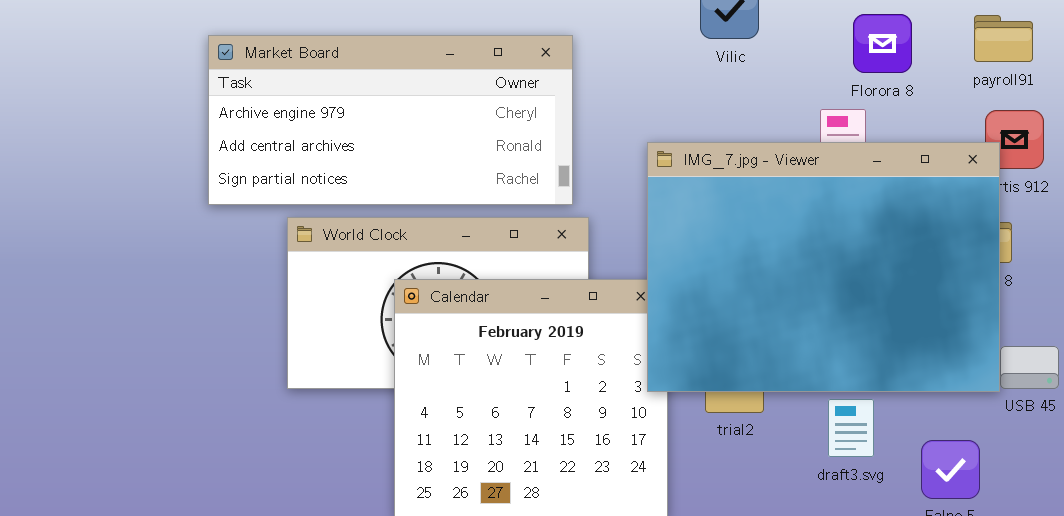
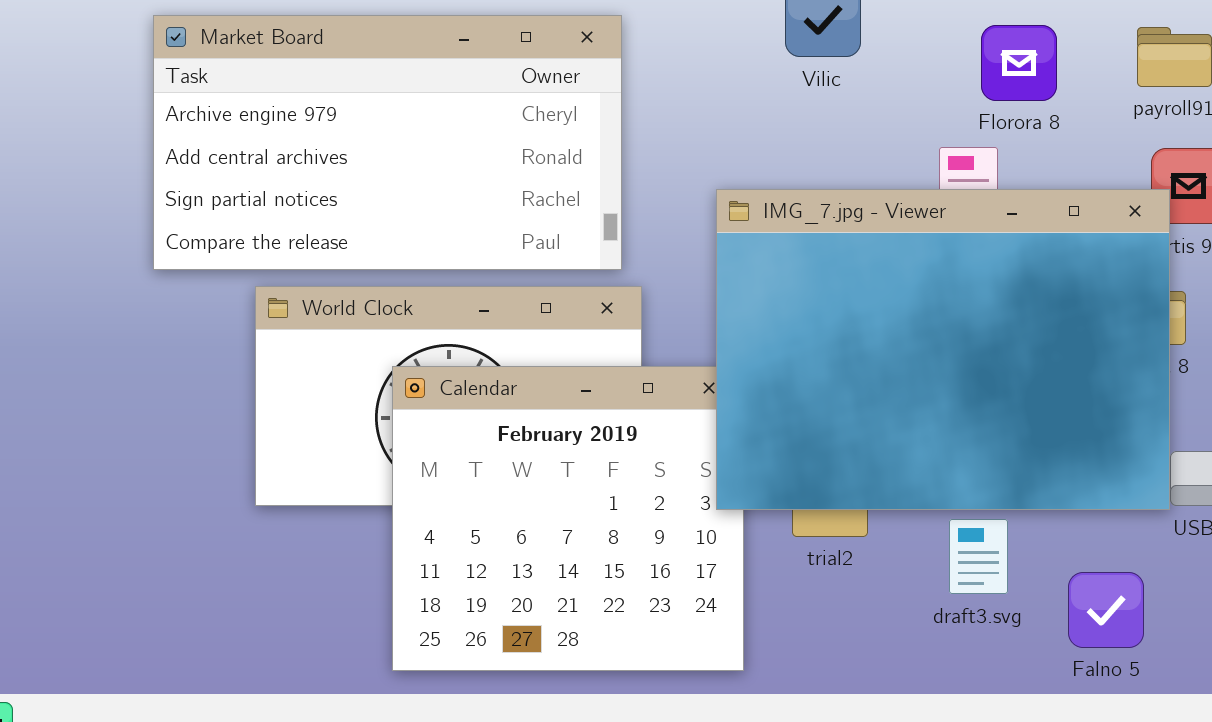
Market Board: [208,35,573,205] -> [153,15,622,270], resized

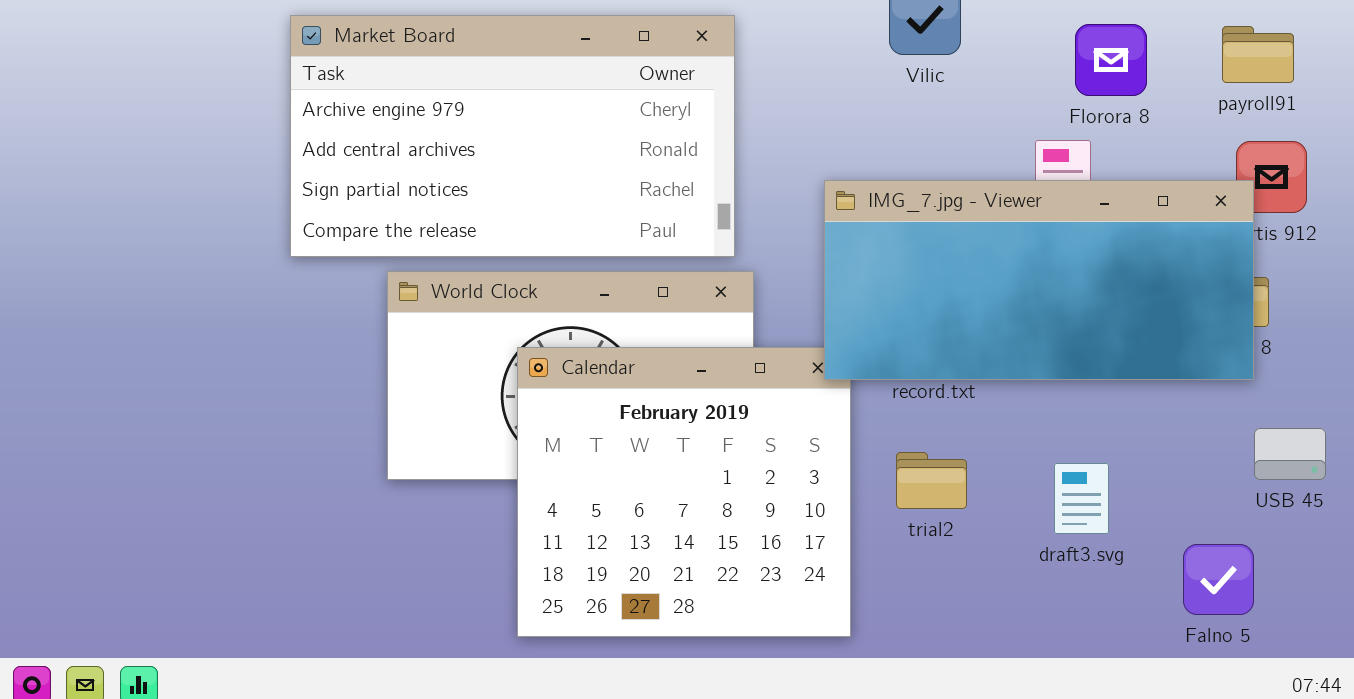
IMG_7.jpg - Viewer: [716,189,1170,510] -> [824,180,1254,380], resized
draft3.svg: [949,519,1008,594] -> [1054,463,1109,534], moved
Falno 5: [1068,572,1144,648] -> [1183,544,1254,615], moved

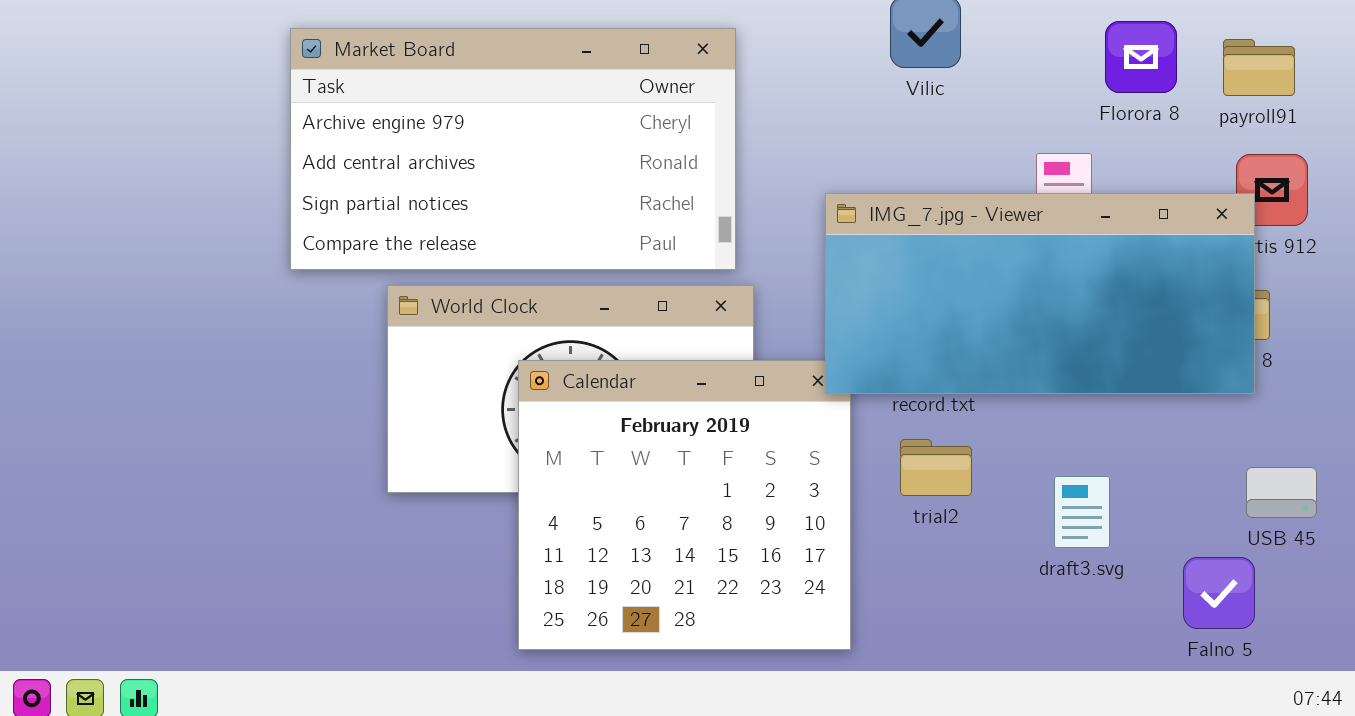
Florora 8: [1075,24,1147,96] -> [1105,21,1177,93], moved
USB 45: [1254,428,1326,480] -> [1246,467,1317,518], moved
trial2: [896,452,967,509] -> [900,439,972,496], moved

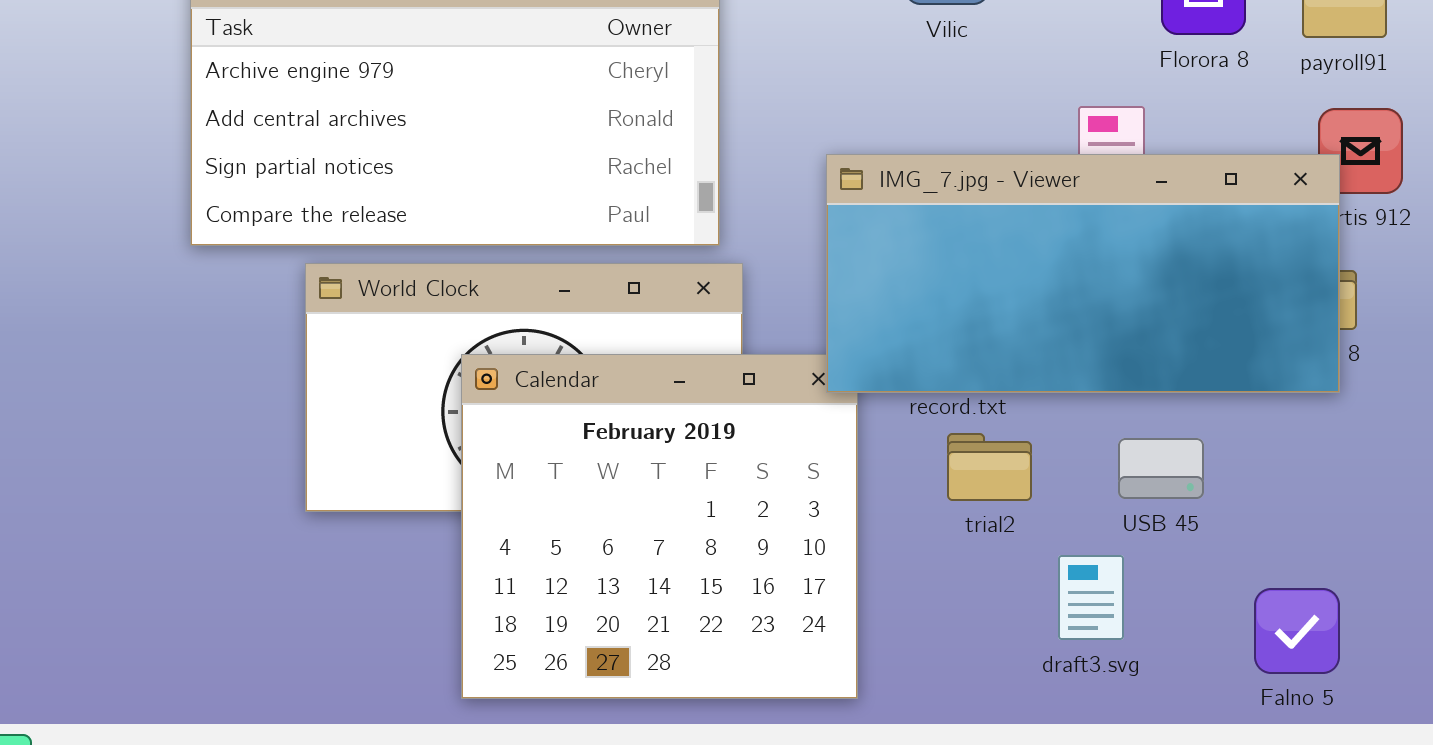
trial2: [900,439,972,496] -> [947,433,1032,501], moved
USB 45: [1246,467,1317,518] -> [1118,438,1204,499], moved
draft3.svg: [1054,476,1110,548] -> [1058,555,1124,640], moved

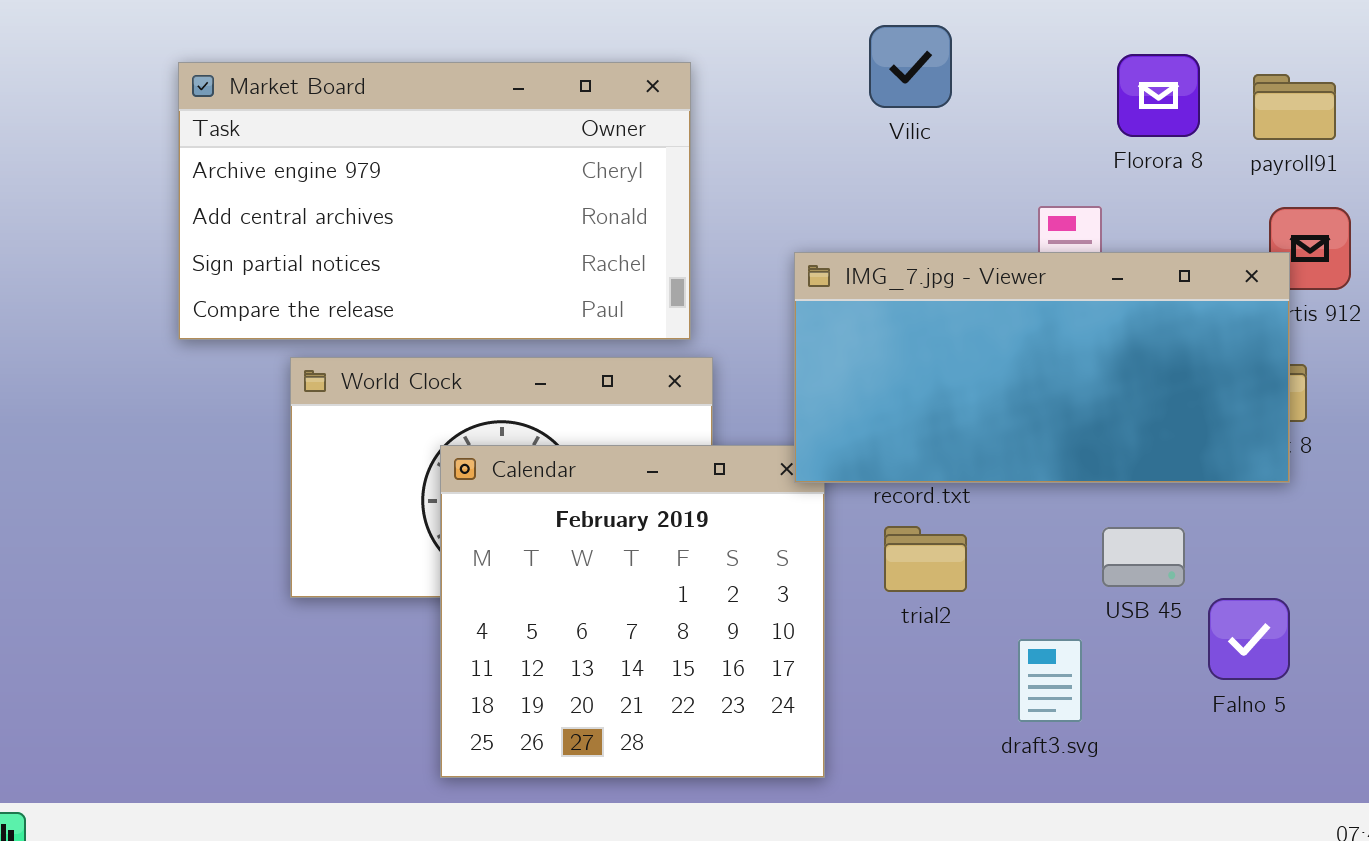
trial2: [947,433,1032,501] -> [884,526,967,592], moved
USB 45: [1118,438,1204,499] -> [1102,527,1185,587], moved
Falno 5: [1254,588,1340,674] -> [1208,598,1290,680], moved

